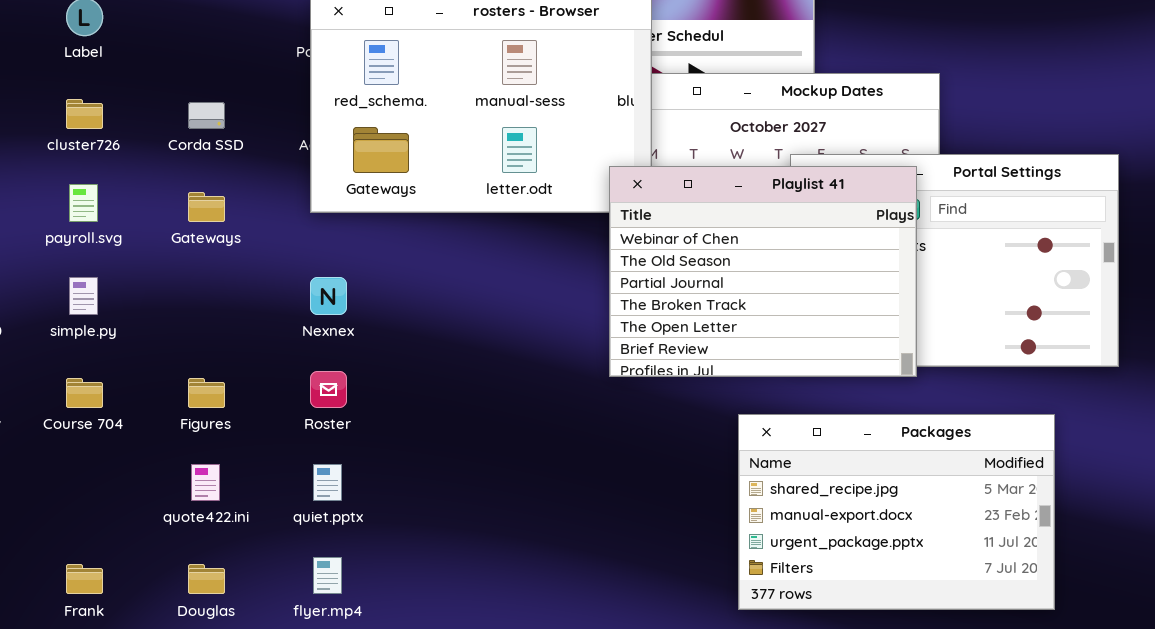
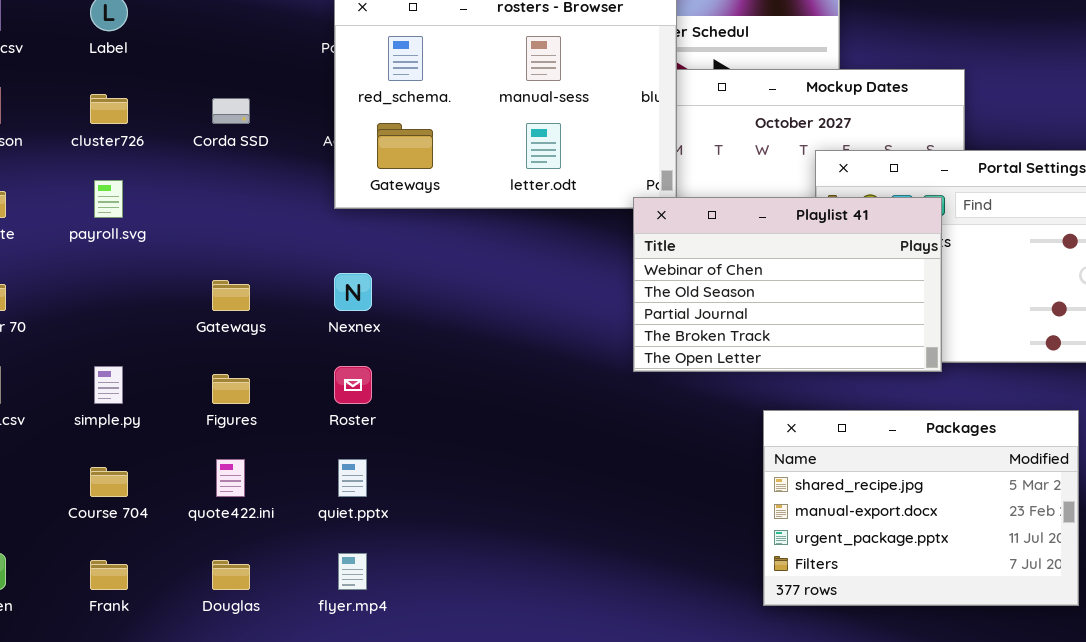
Playlist 41: [609,166,917,377] -> [633,197,942,372], resized
Gateways: [188,192,225,222] -> [212,280,250,311], moved
simple.py: [69,277,98,315] -> [94,366,123,404], moved
Course 704: [66,378,103,408] -> [90,467,128,497], moved

